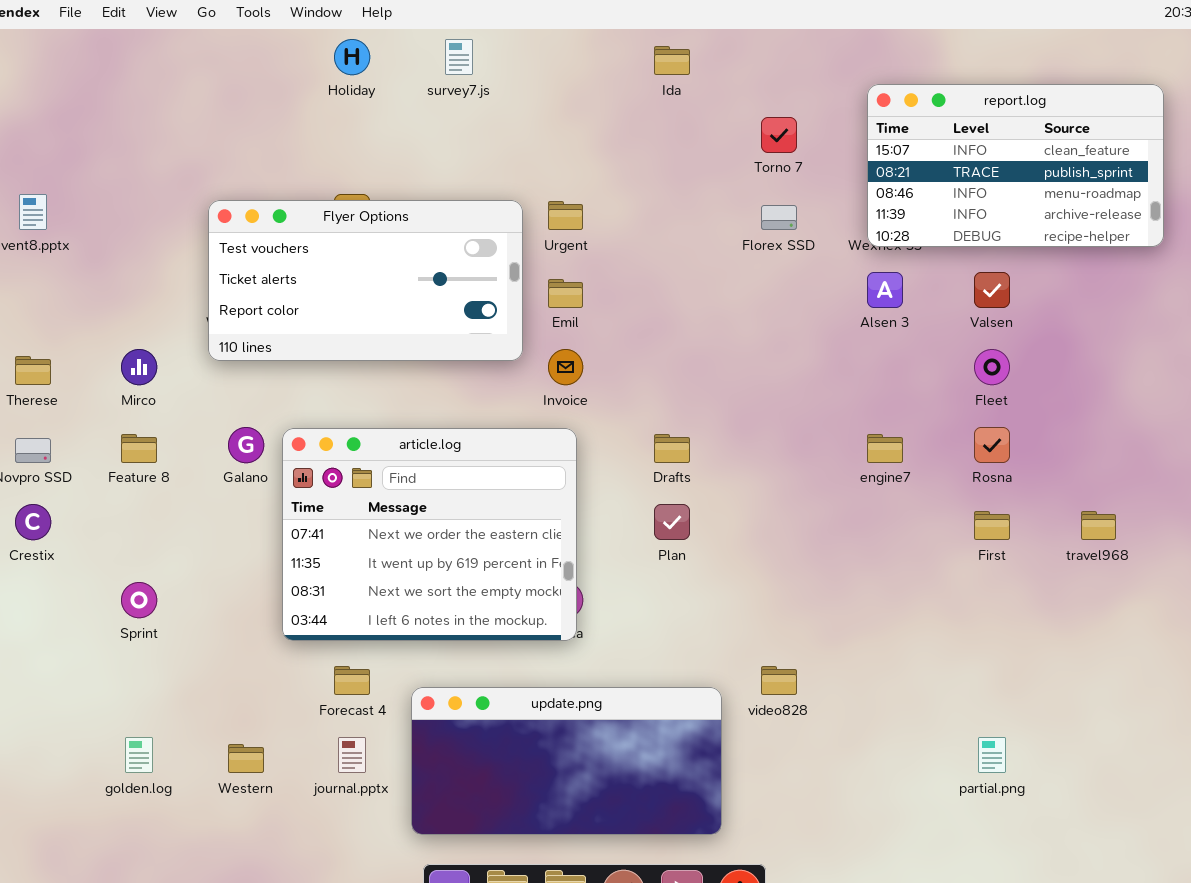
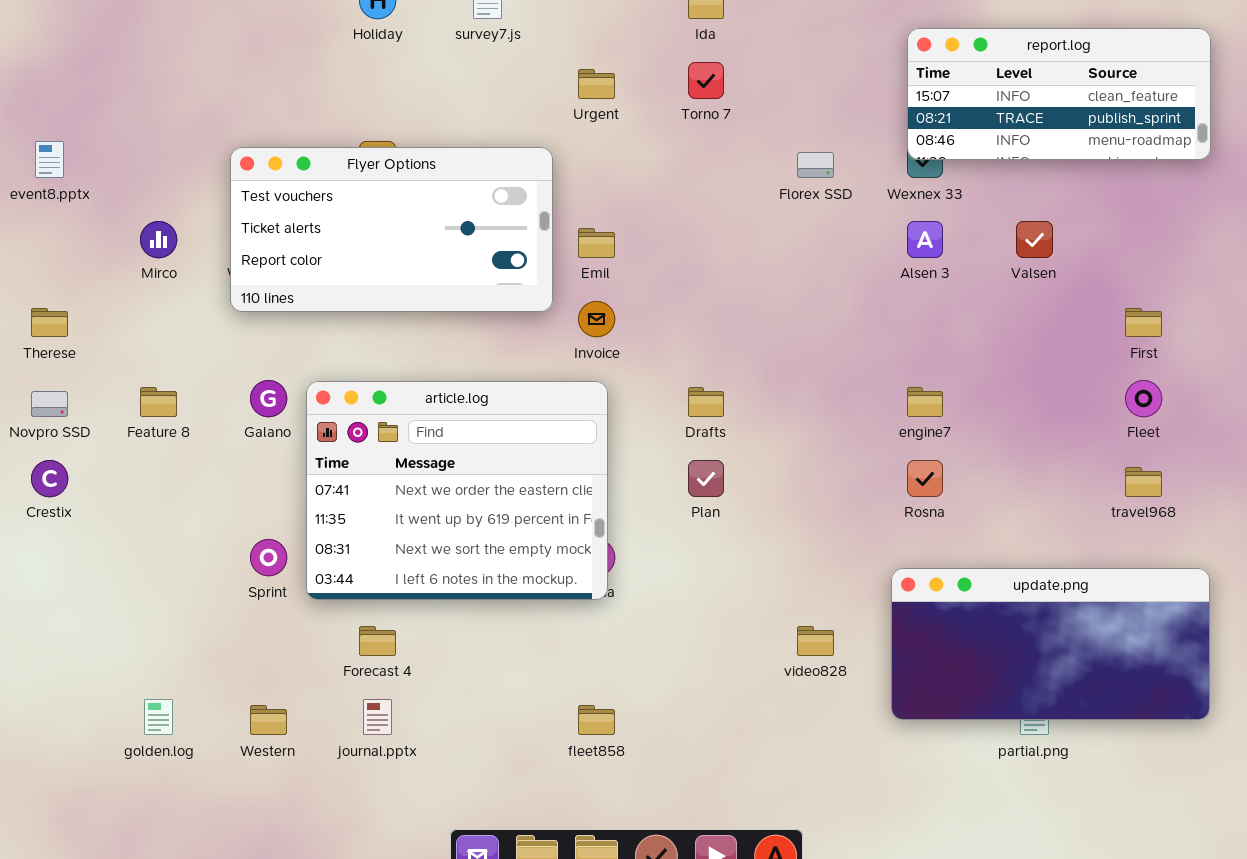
report.log: [867,84,1164,247] -> [907,28,1211,160], resized
Torno 7: [761,117,797,153] -> [688,62,724,99], moved
Urgent: [548,201,583,230] -> [578,69,615,99], moved
Mirco: [121,349,157,385] -> [140,221,177,258], moved
Fleet: [974,349,1010,385] -> [1125,380,1162,417], moved
Rosna: [974,427,1010,463] -> [907,460,943,497], moved
First: [974,511,1010,540] -> [1125,308,1162,337], moved
Sprint: [121,582,157,618] -> [250,539,287,576], moved
update.png: [411,687,722,835] -> [891,568,1210,720], moved

